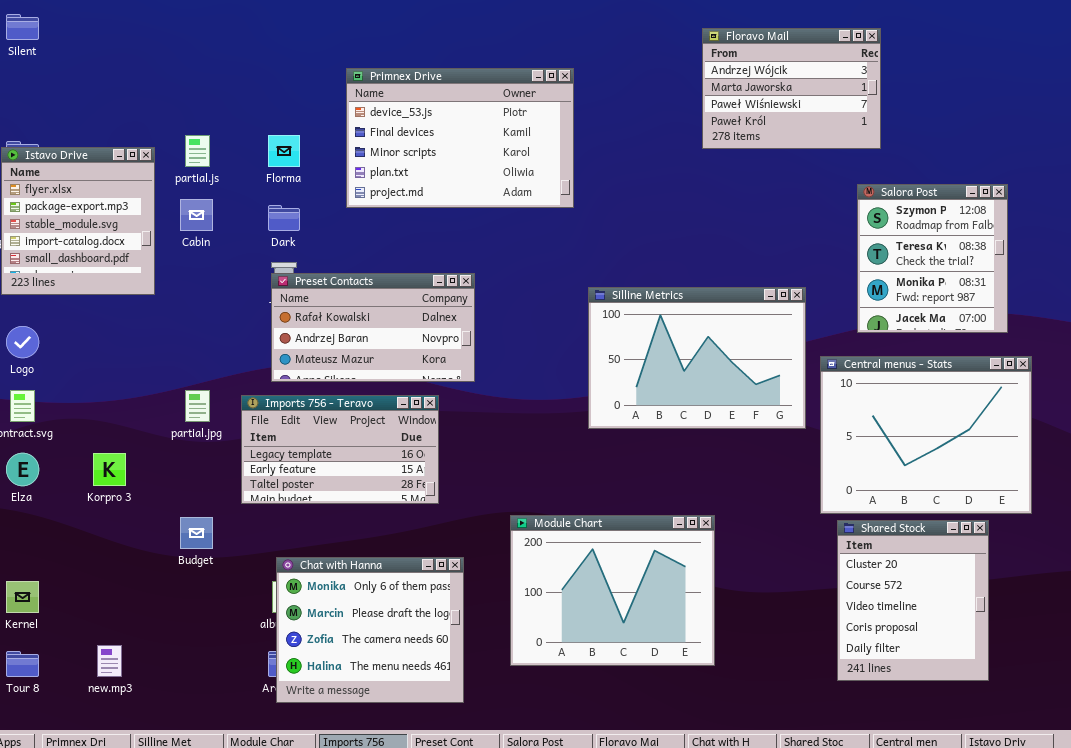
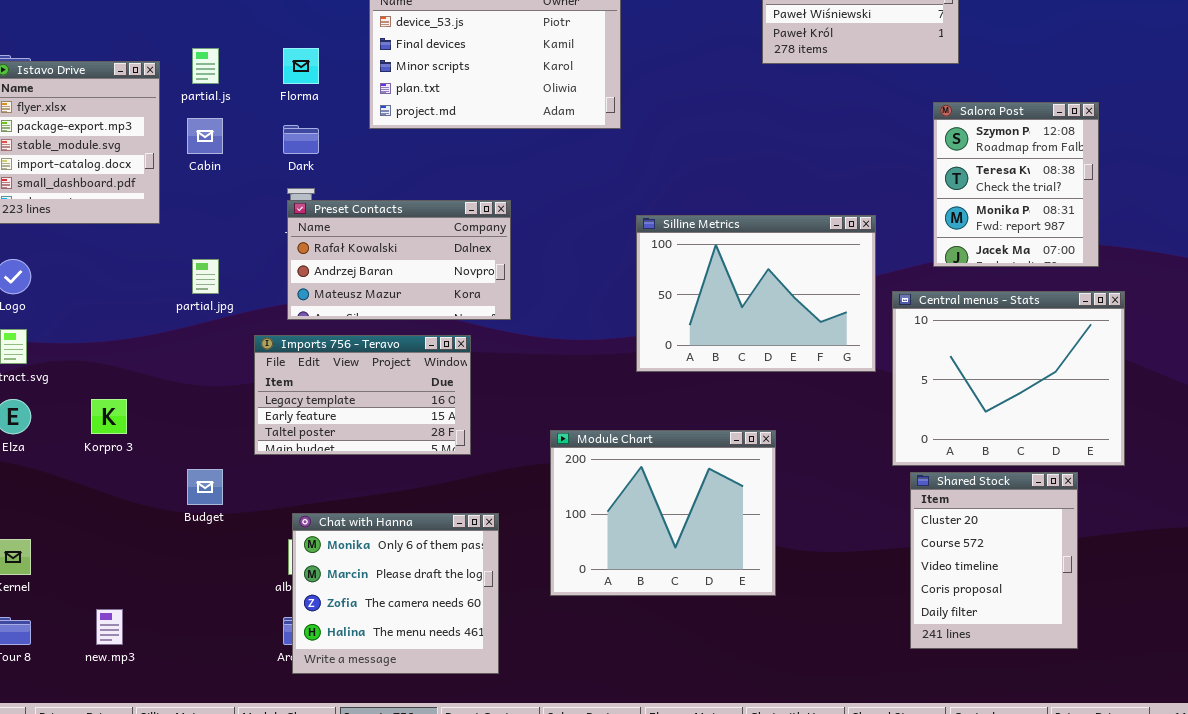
partial.jpg: [185,390,210,422] -> [192,259,219,294], moved
Module Chart: [510,515,715,666] -> [550,430,776,596], moved

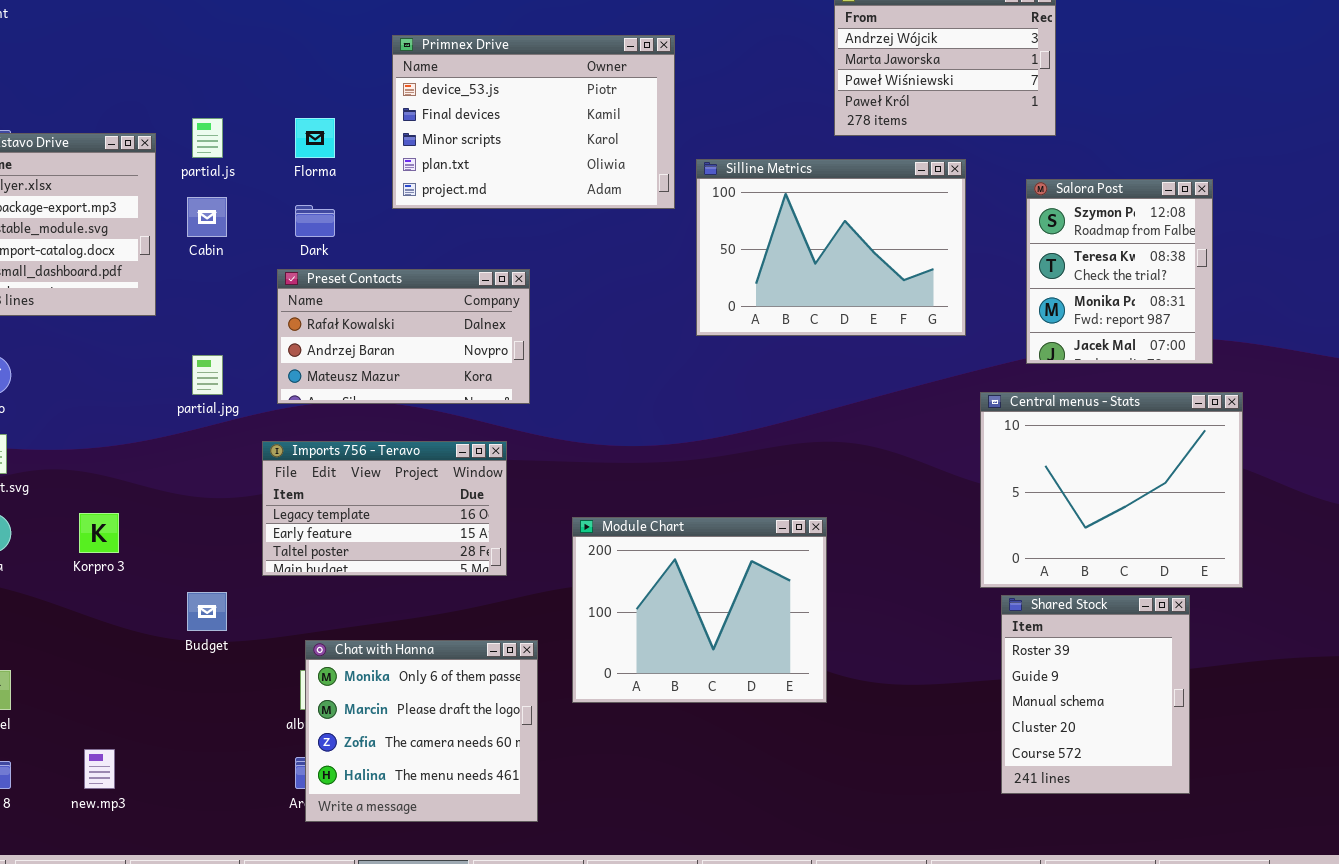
Preset Contacts: [287,200,511,320] -> [277,269,530,404], moved
Silline Metrics: [636,215,876,372] -> [696,159,966,336], moved
Module Chart: [550,430,776,596] -> [572,517,827,703], moved
Shared Stock: [910,472,1078,649] -> [1001,595,1190,794], scrolled up 3 rows

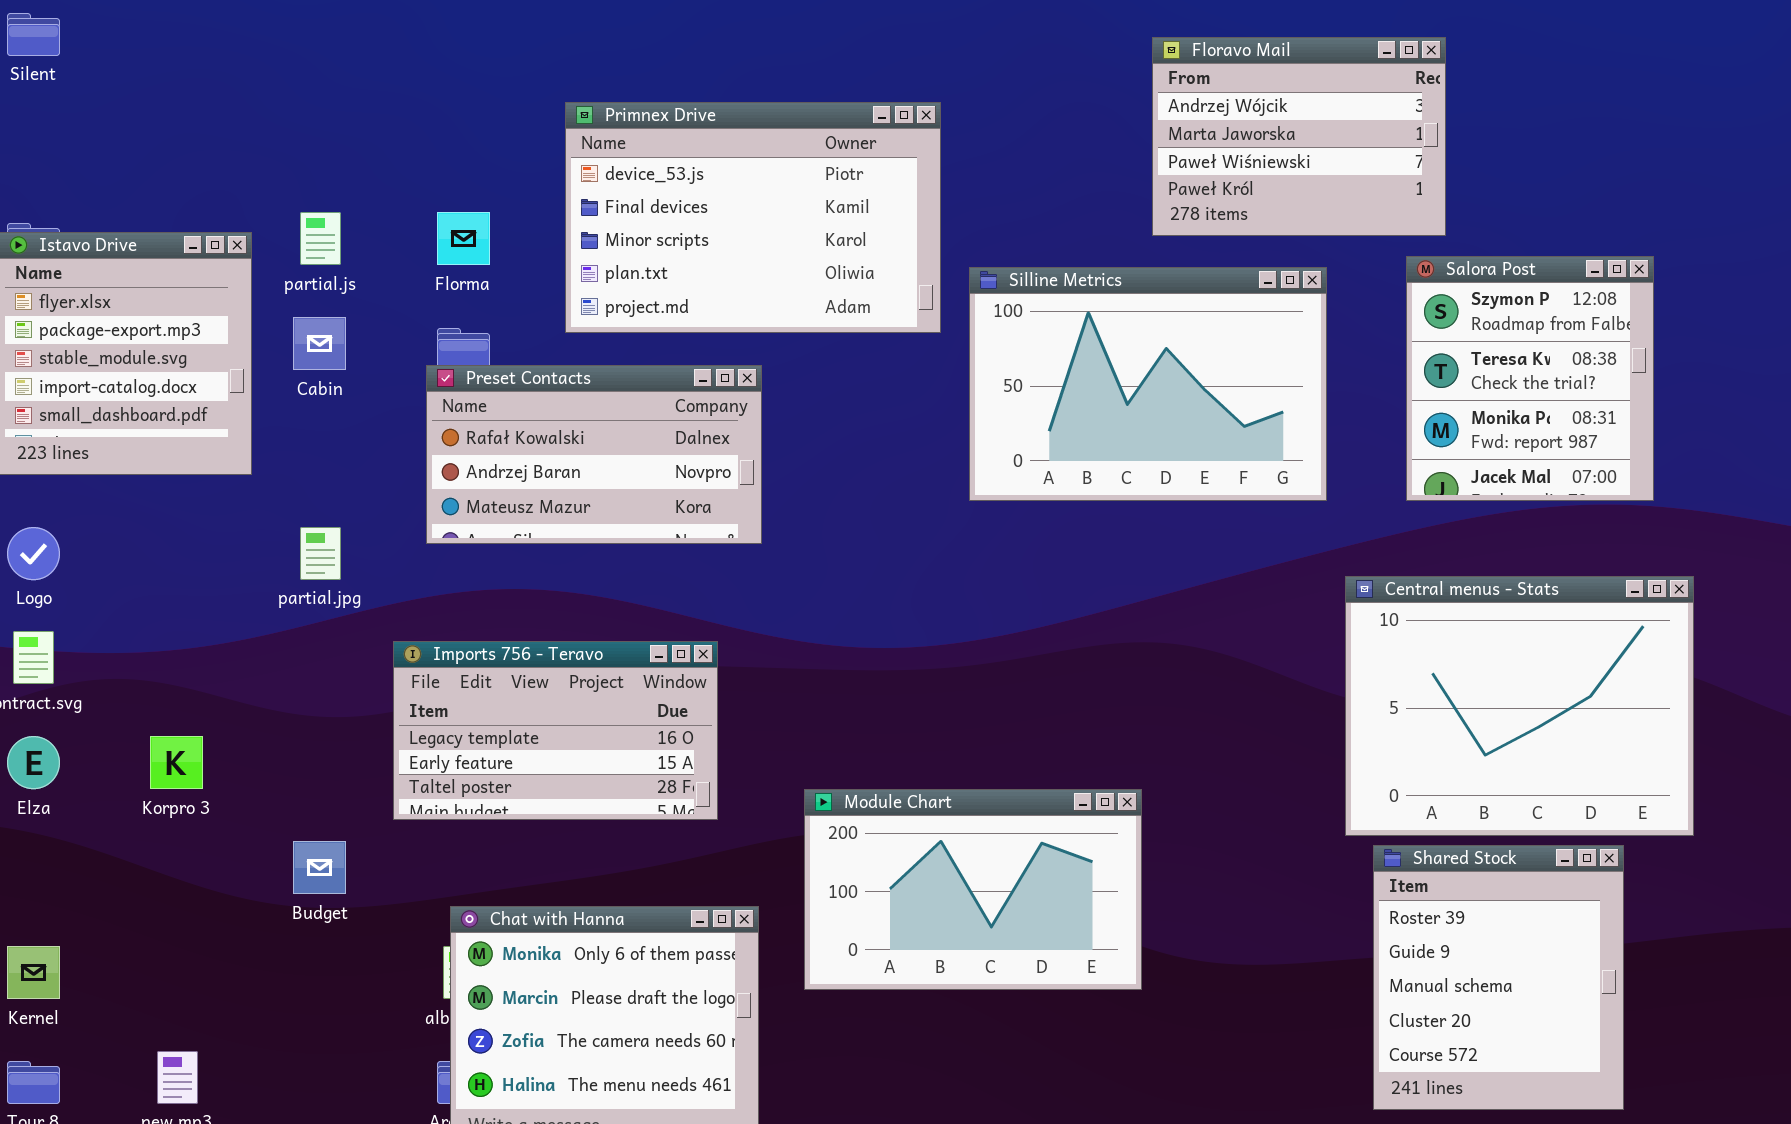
Salora Post: [1026,179,1213,364] -> [1406,256,1654,501], moved
Preset Contacts: [277,269,530,404] -> [426,365,762,544], moved
Module Chart: [572,517,827,703] -> [804,789,1142,990], resized

